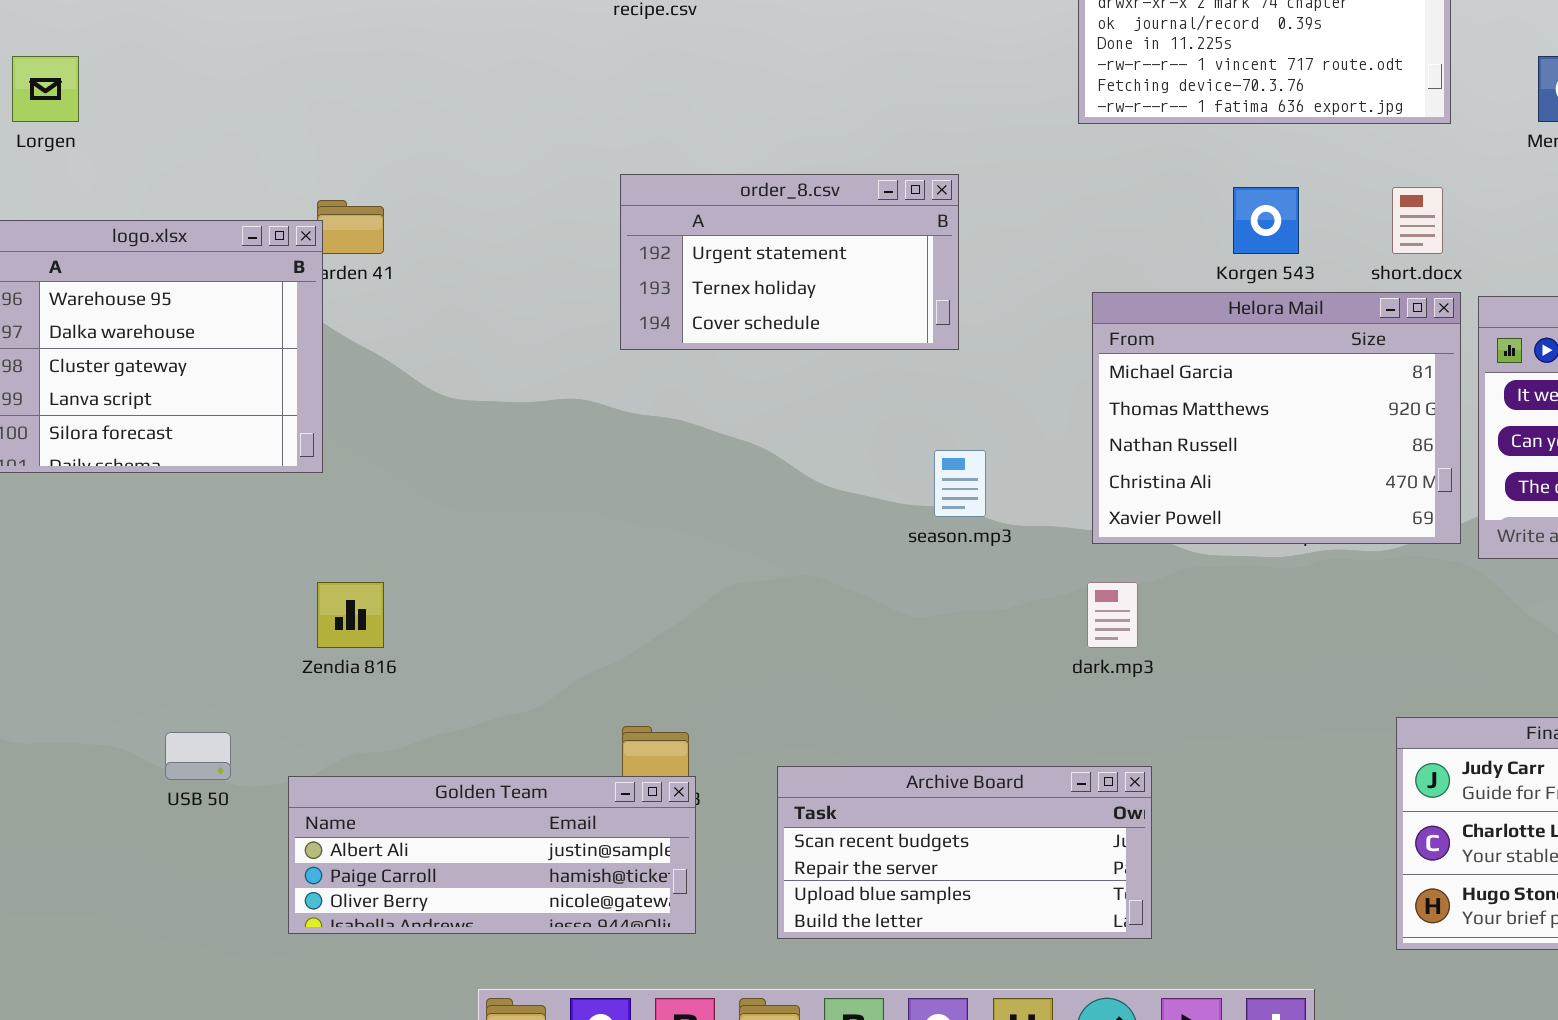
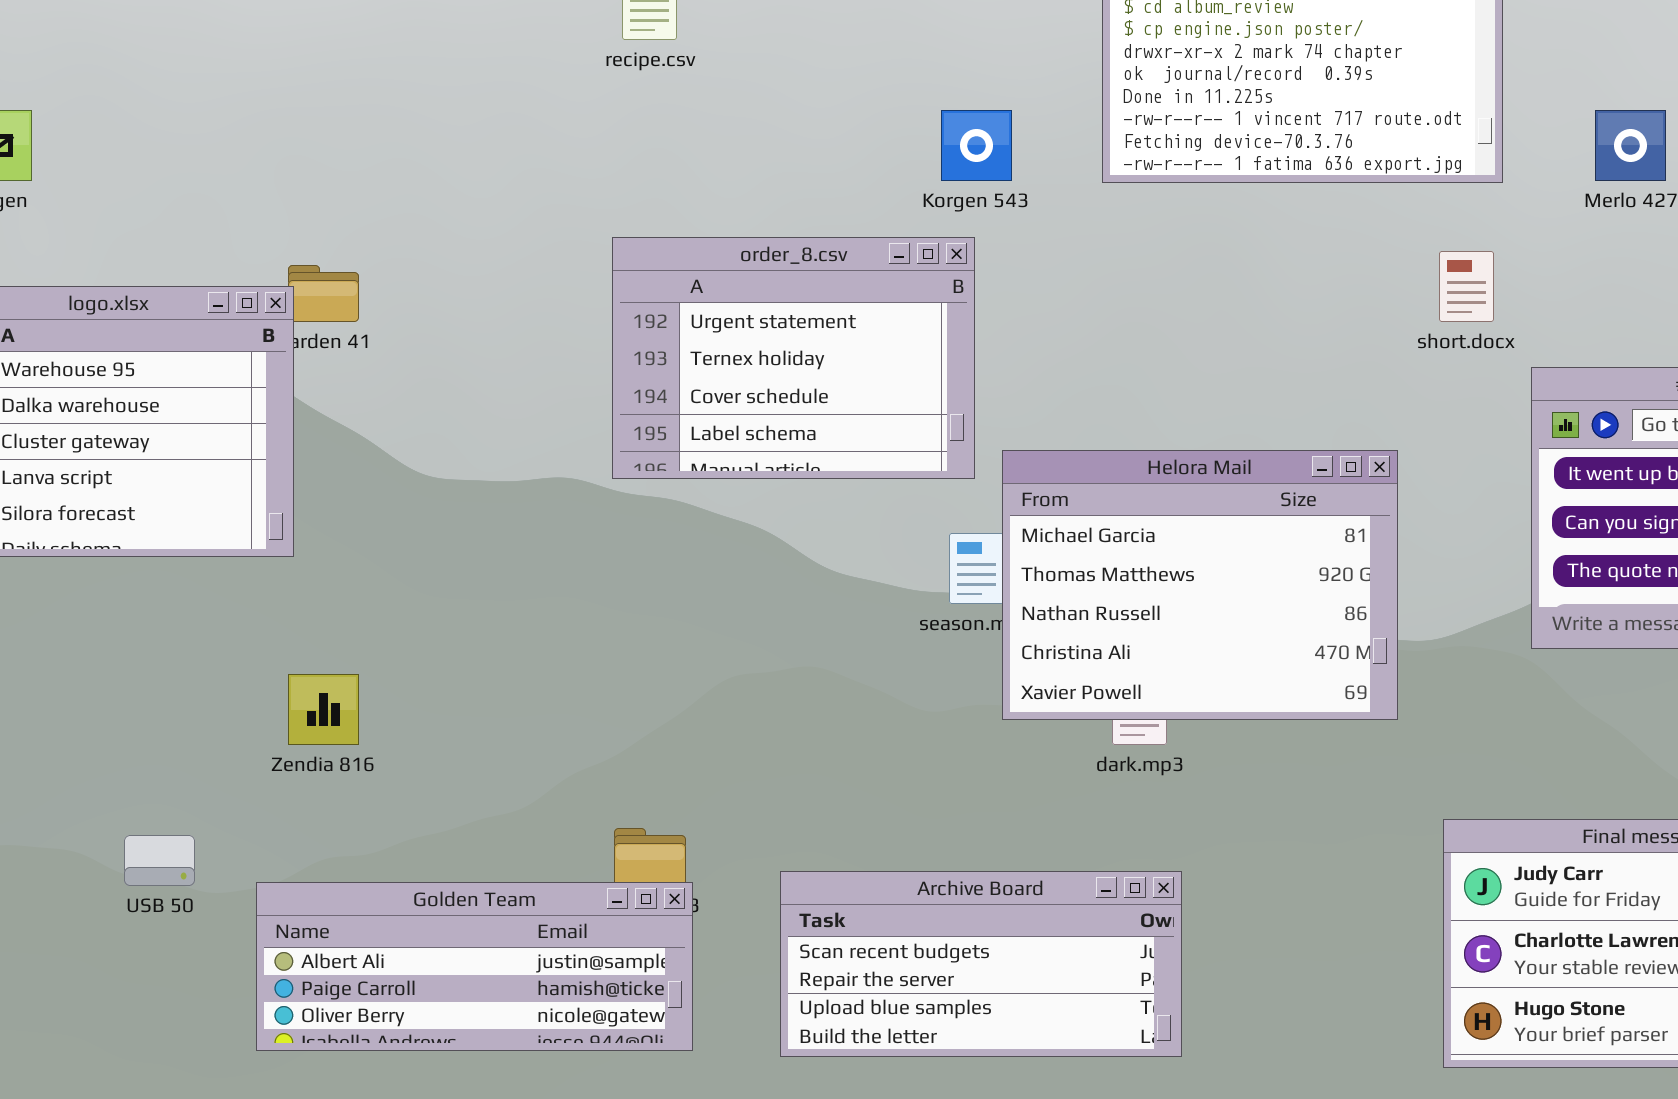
order_8.csv: [620,174,959,350] -> [612,237,975,479], resized
Korgen 543: [1233,187,1299,254] -> [941,110,1012,181], moved
Helora Mail: [1092,292,1461,544] -> [1002,450,1398,720], moved

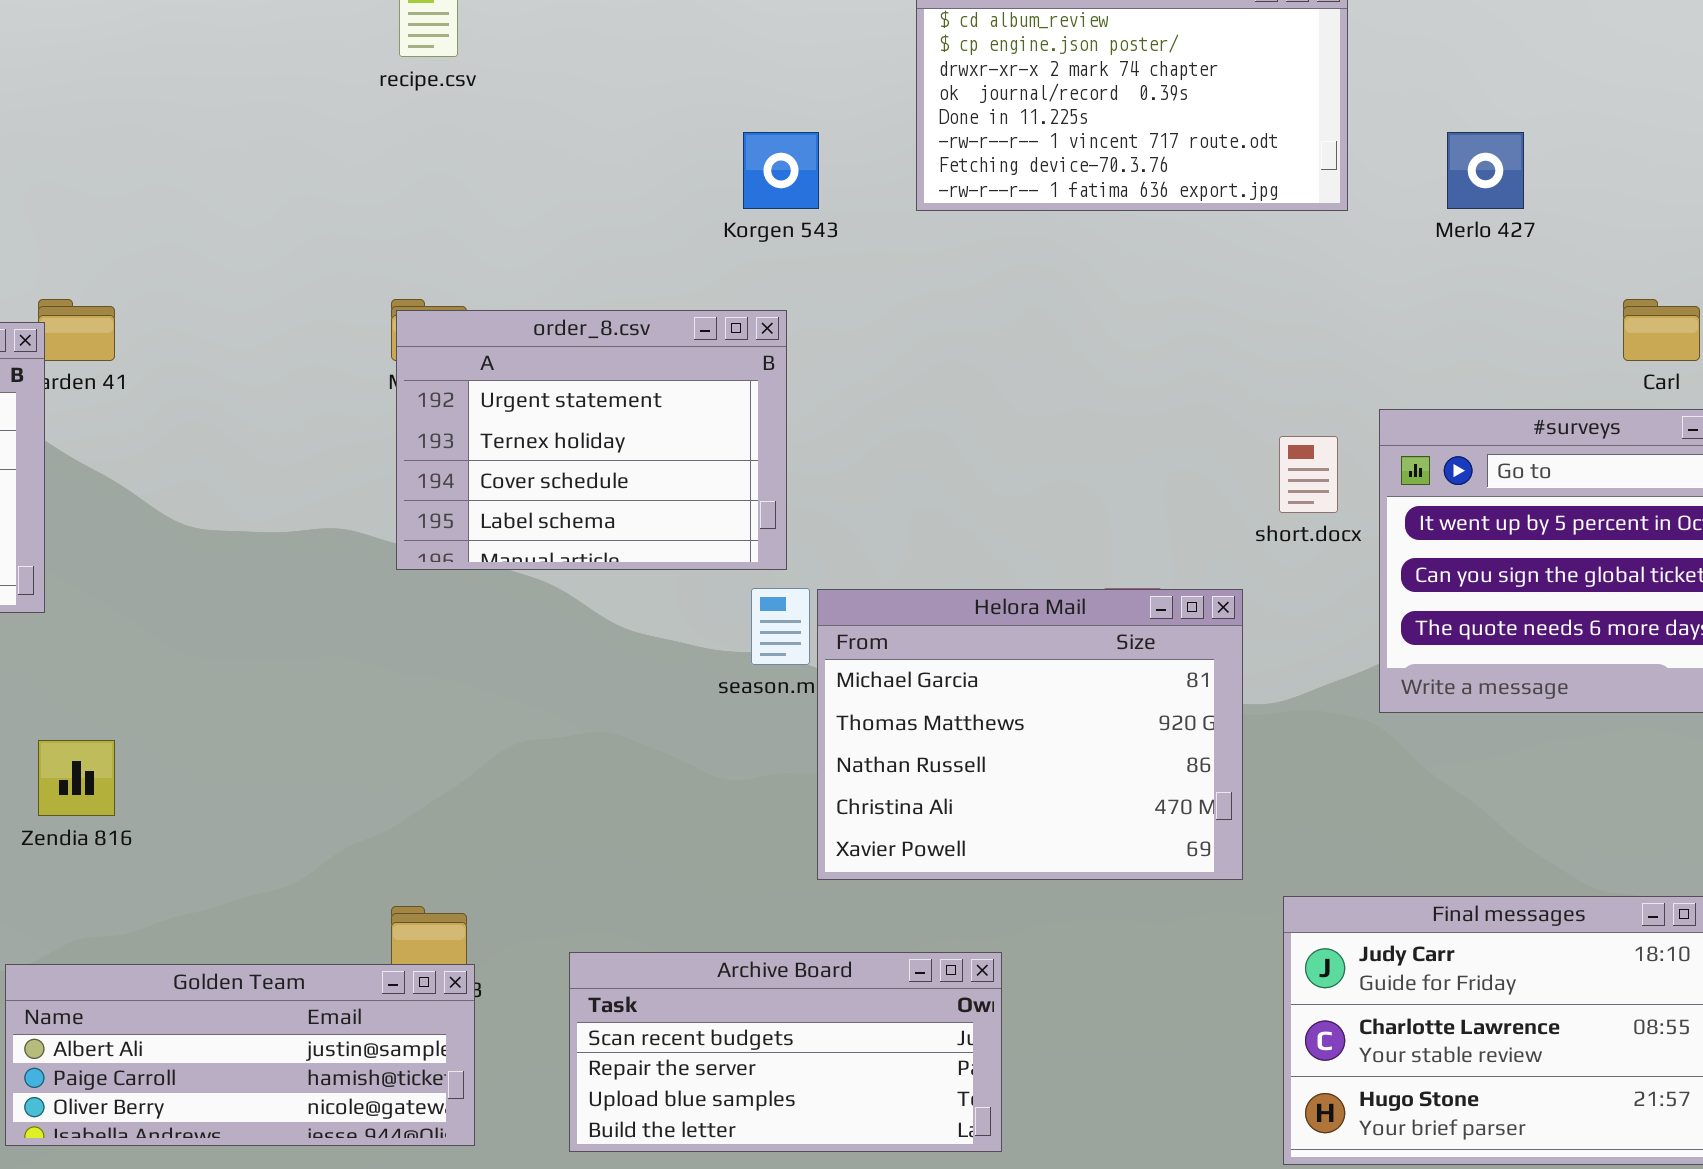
order_8.csv: [612,237,975,479] -> [396,310,787,570], moved
short.docx: [1439,251,1494,322] -> [1279,436,1338,513], moved
Helora Mail: [1002,450,1398,720] -> [817,589,1243,880], moved

